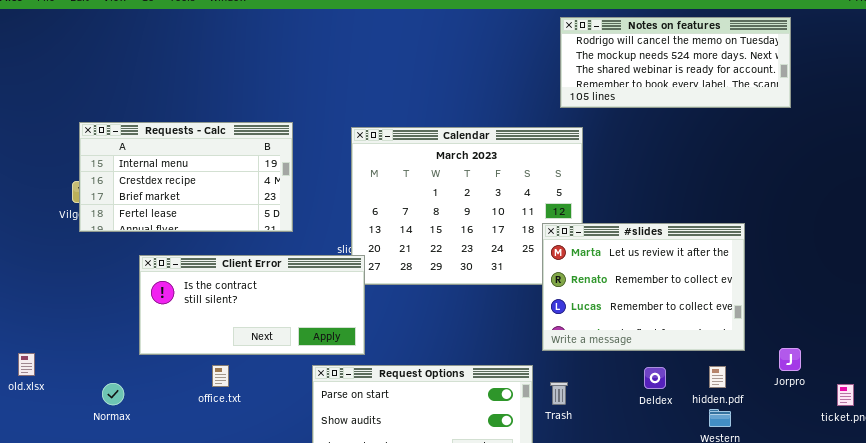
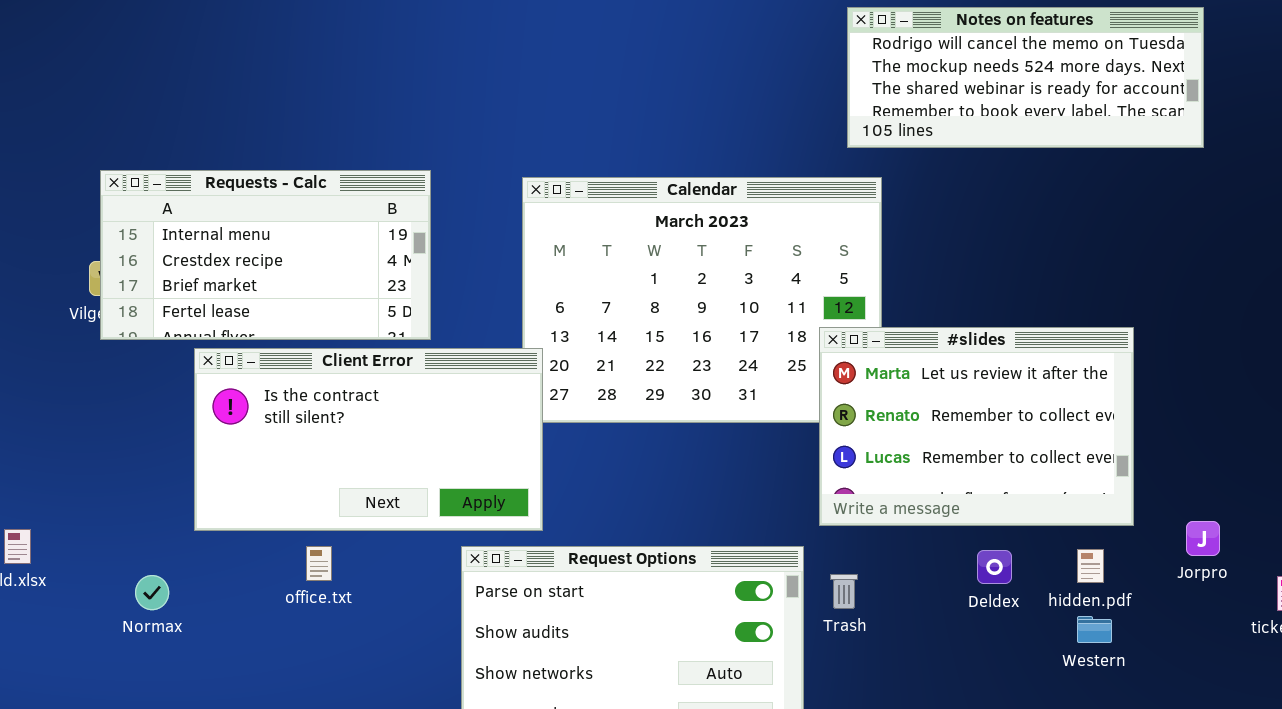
Client Error: [139,255,365,355] -> [194,348,543,531], resized

